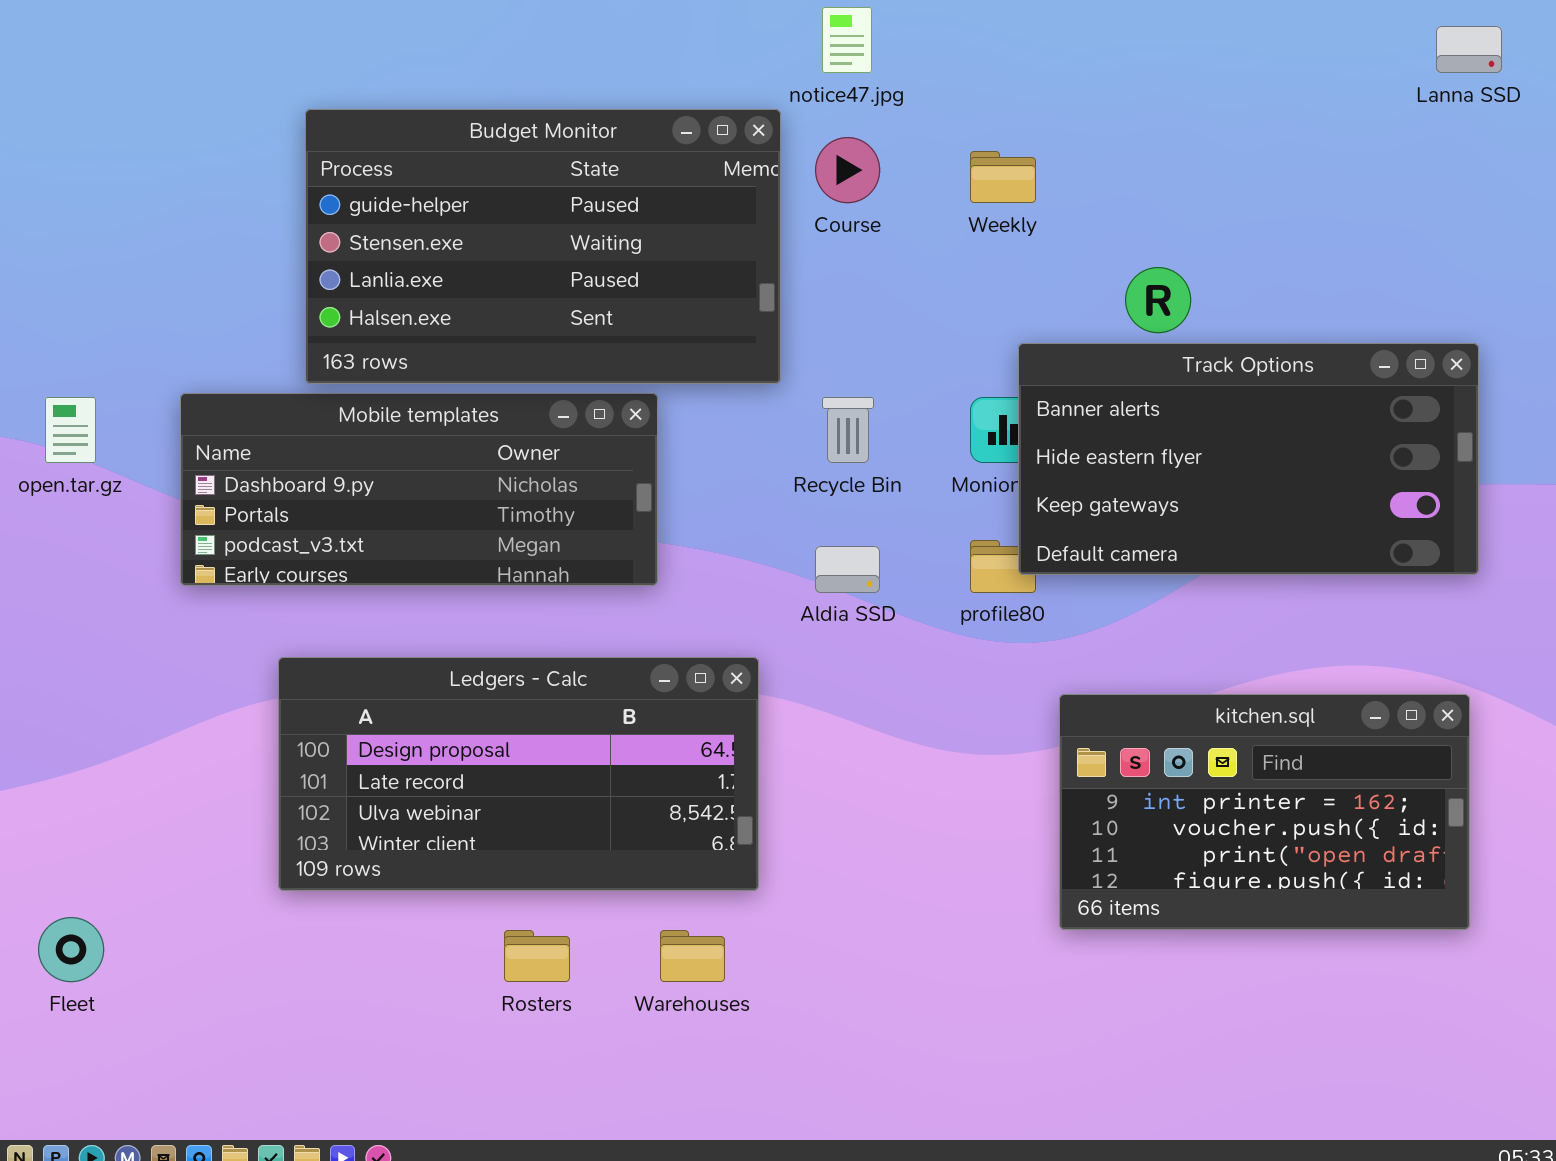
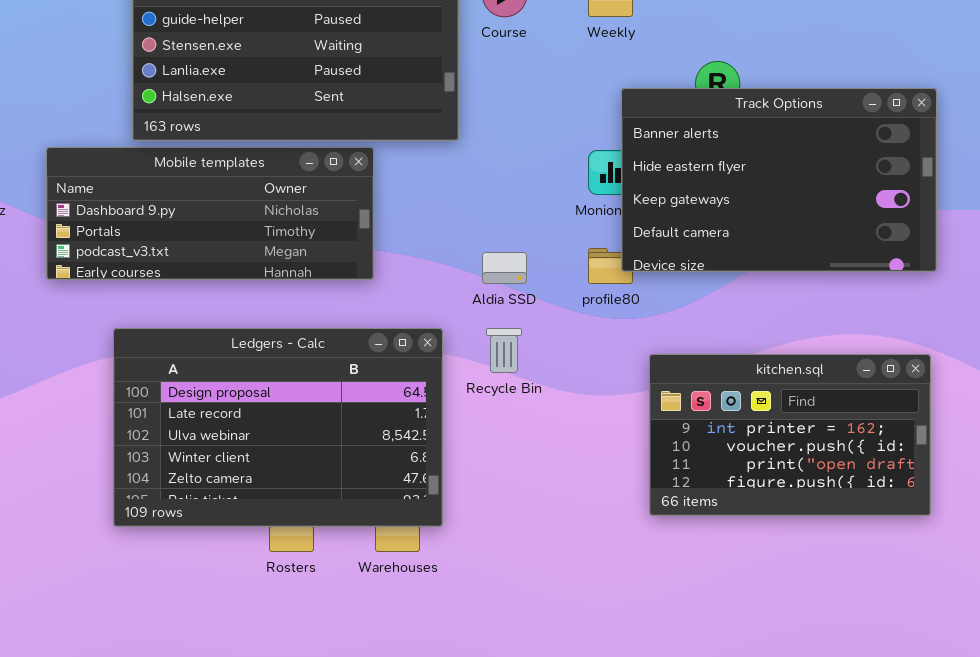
Track Options: [1018,343,1479,575] -> [621,88,937,272], resized
Recycle Bin: [822,397,874,463] -> [486,328,522,373], moved
Ledgers - Calc: [278,657,759,891] -> [113,328,443,527], resized

